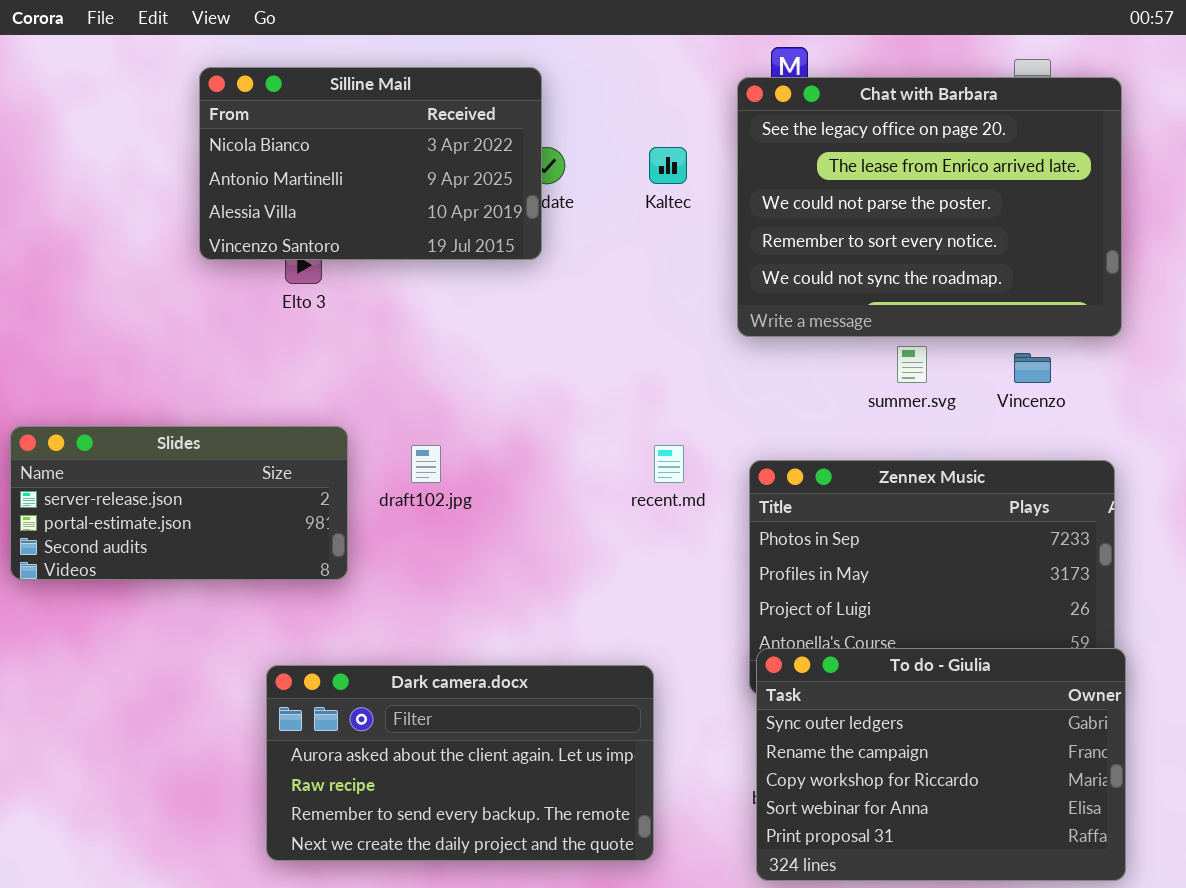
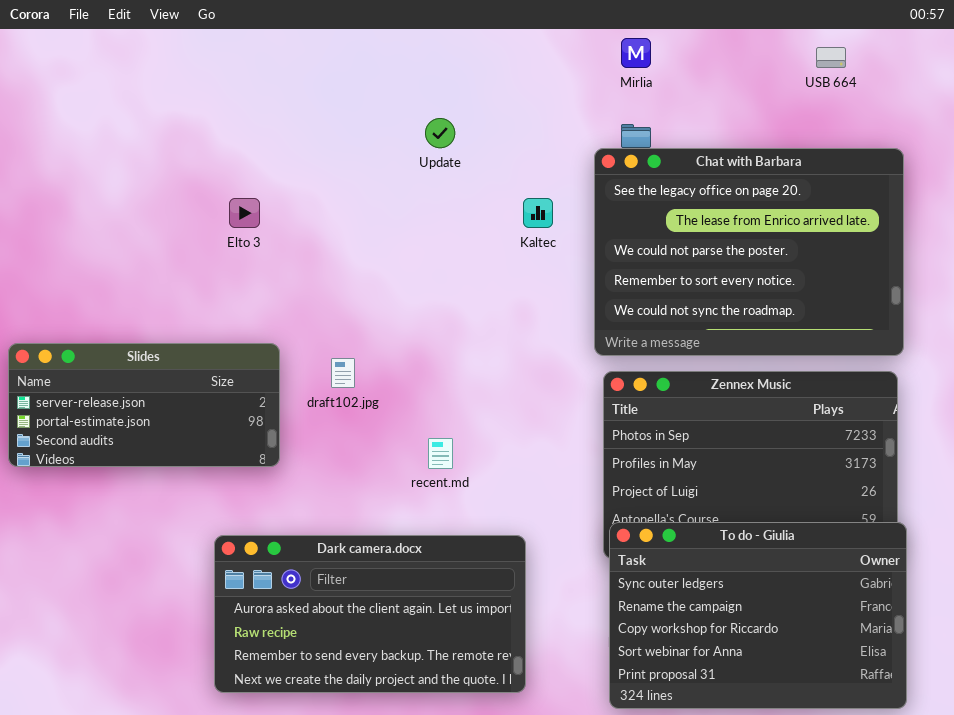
Silline Mail: [199,67,542,260] -> none, closed
Chat with Barbara: [737,77,1122,337] -> [594,148,904,356], moved
Kaltec: [649,147,687,184] -> [523,198,553,228], moved
recent.md: [654,445,684,483] -> [428,438,453,469], moved

